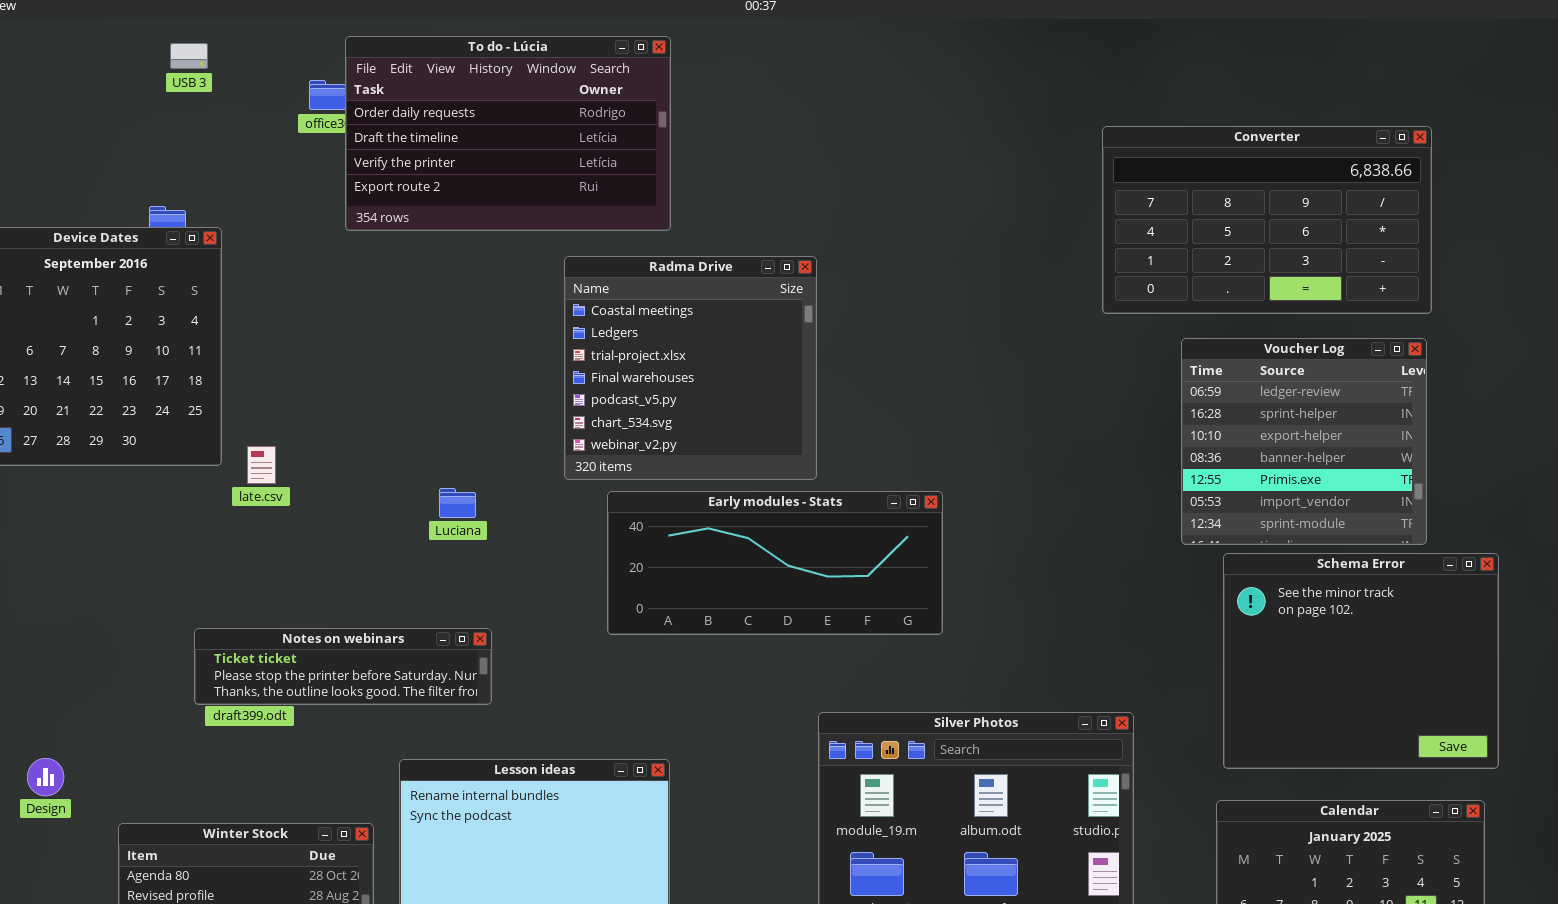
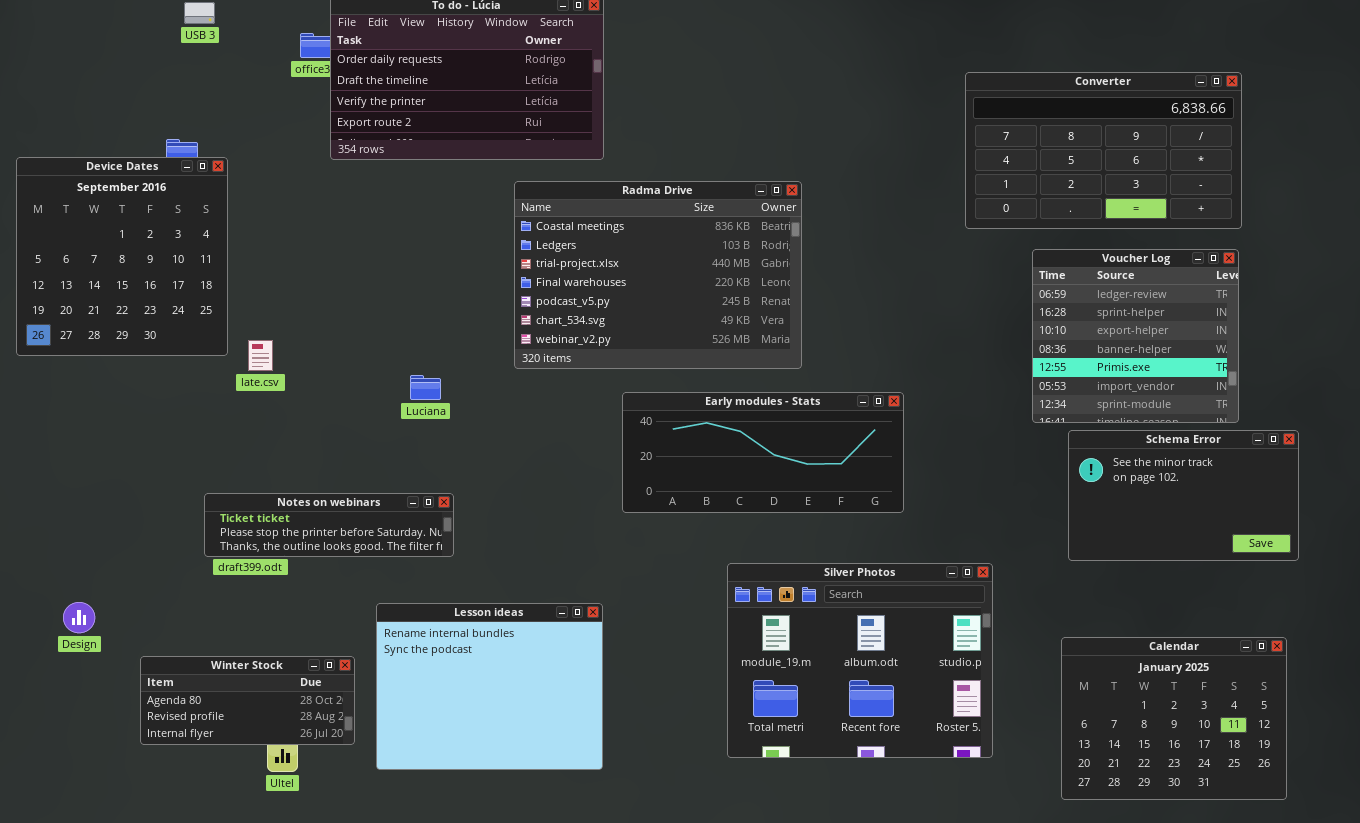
Radma Drive: [564,256,817,480] -> [514,181,802,369], resized
Early modules - Stats: [607,491,943,635] -> [622,392,904,513], moved
Schema Error: [1223,553,1499,769] -> [1068,430,1299,561], resized

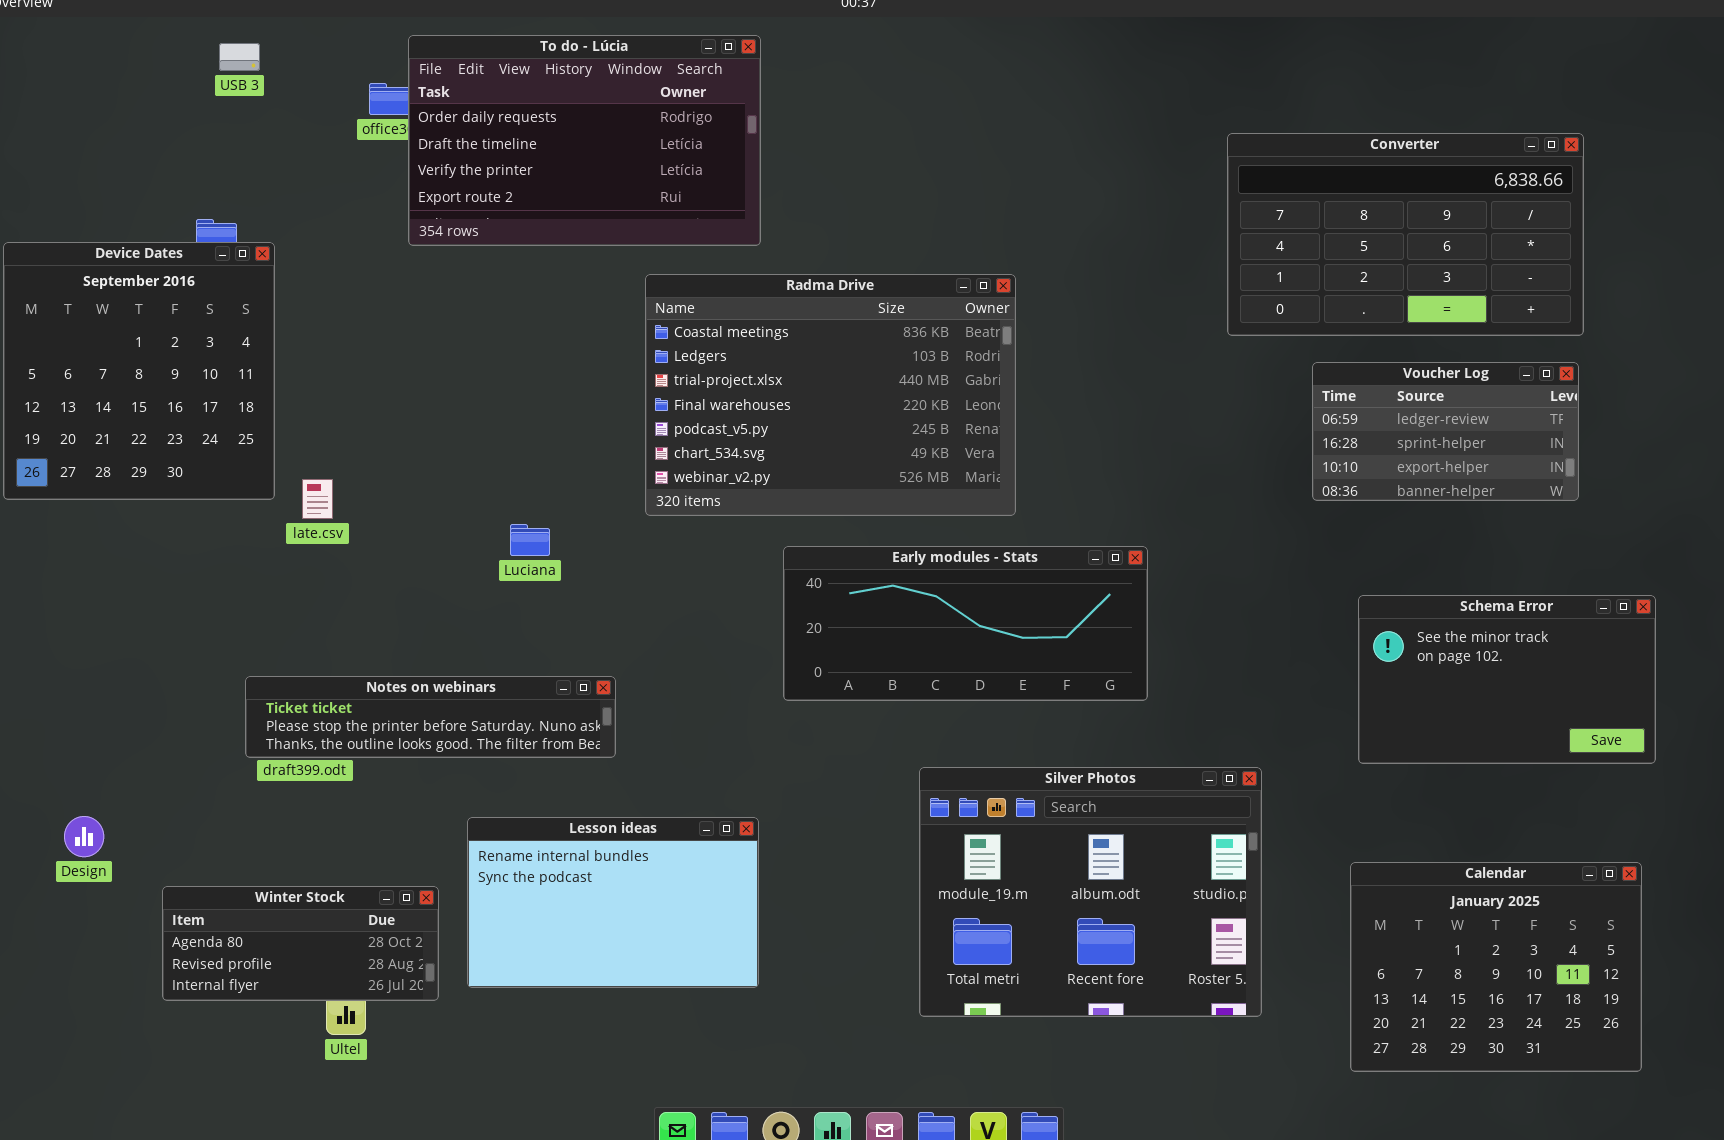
Voucher Log: [1032,249,1239,423] -> [1312,362,1579,501], resized
Notes on webinars: [204,493,454,557] -> [245,676,616,758], resized
Lesson ideas: [376,603,603,770] -> [467,817,759,988], resized

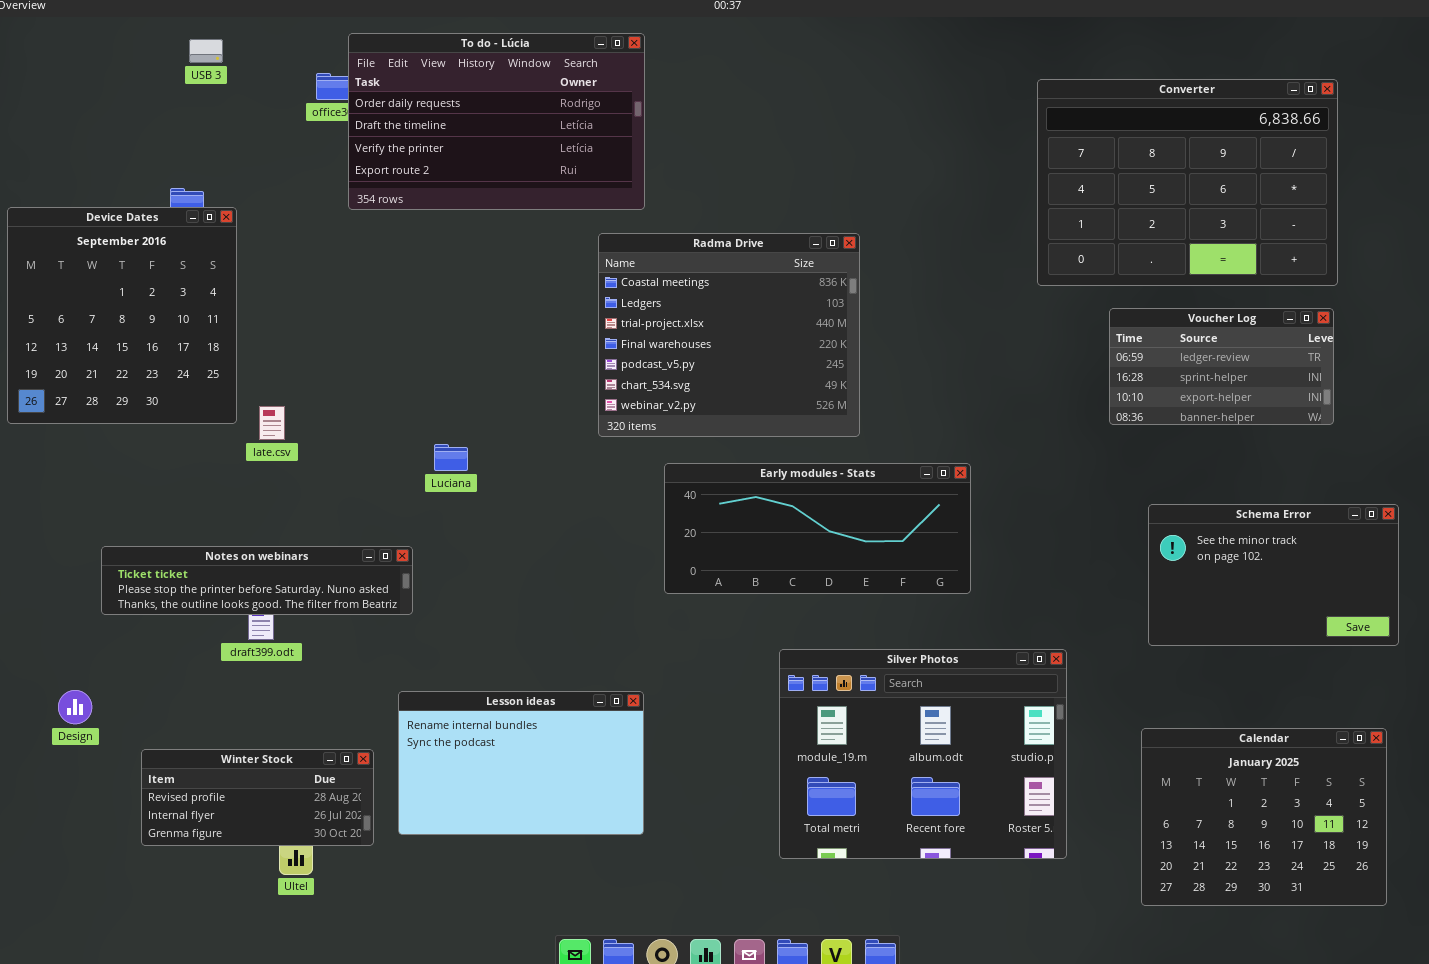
Converter: [1227,133,1584,336] -> [1037,79,1338,286], resized
Radma Drive: [645,274,1016,516] -> [598,233,860,437], resized
Notes on webinars: [245,676,616,758] -> [101,546,413,615], moved
Winter Stock: [162,886,439,1001] -> [141,749,374,846], scrolled down 1 row

